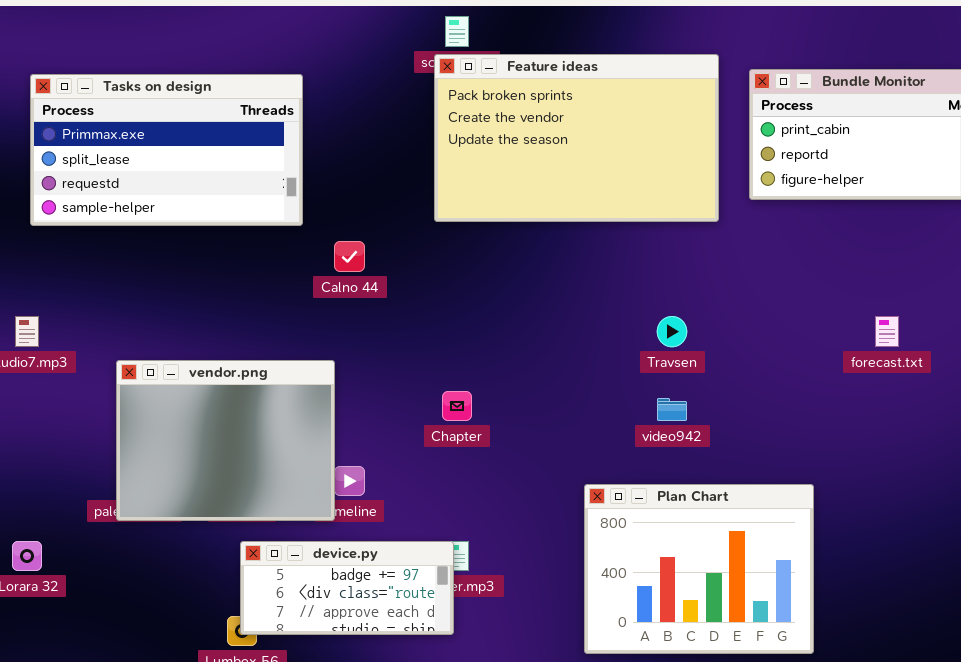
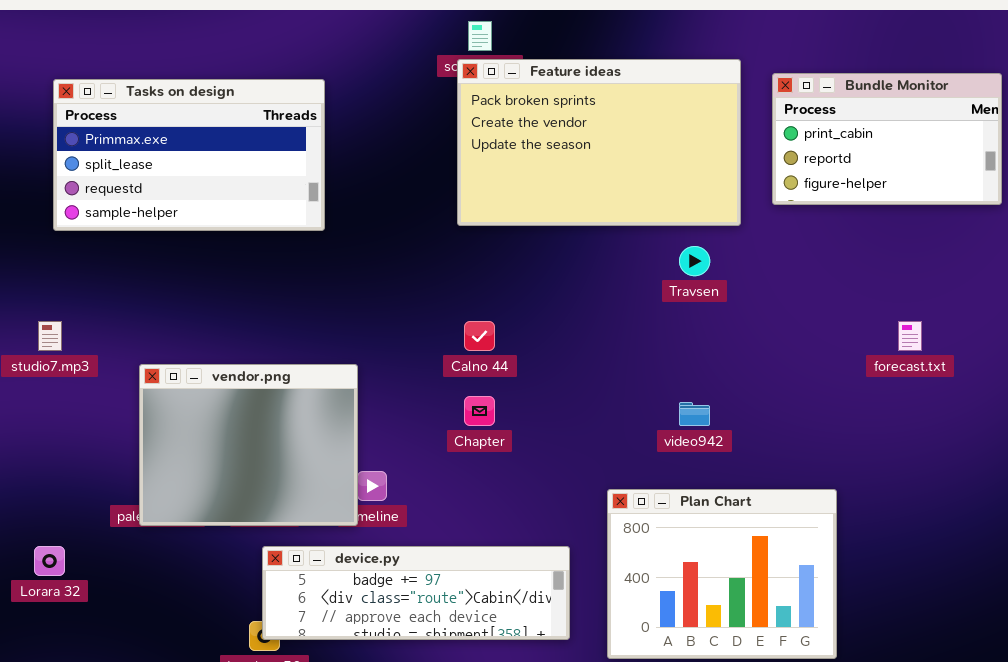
Calno 44: [334,241,365,272] -> [464,321,495,351], moved
Travsen: [657,316,687,347] -> [679,246,710,276], moved
device.py: [240,541,454,635] -> [262,546,570,640], resized

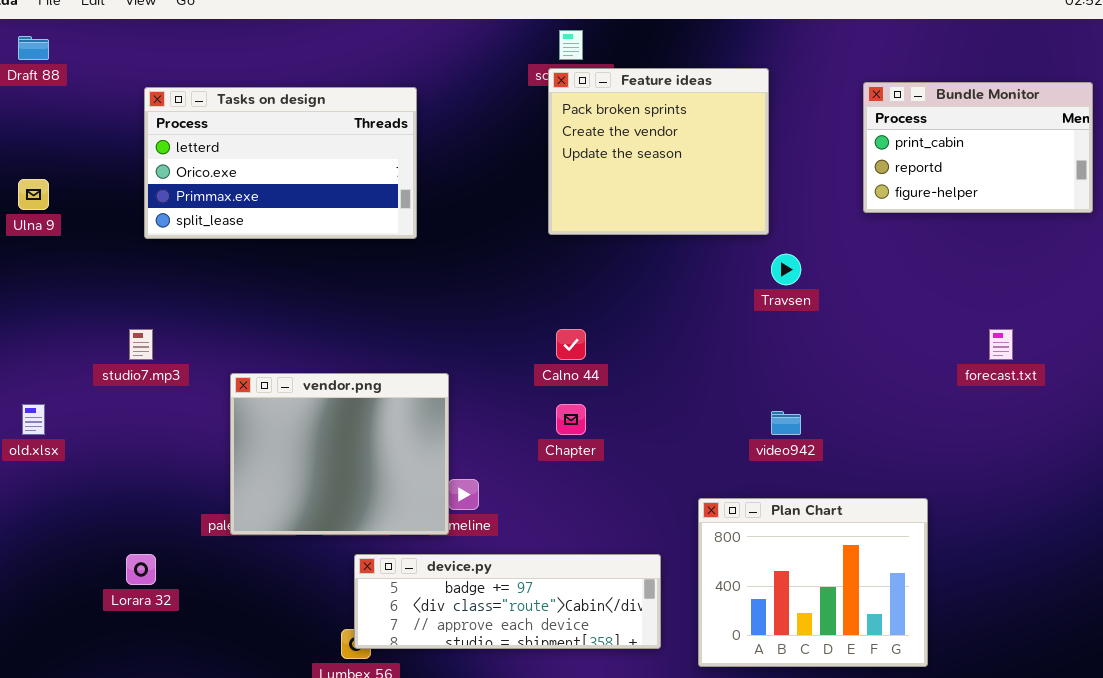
Feature ideas: [457,59,741,226] -> [548,68,769,235], resized
Tasks on design: [53,79,325,231] -> [144,87,417,239], scrolled up 2 rows

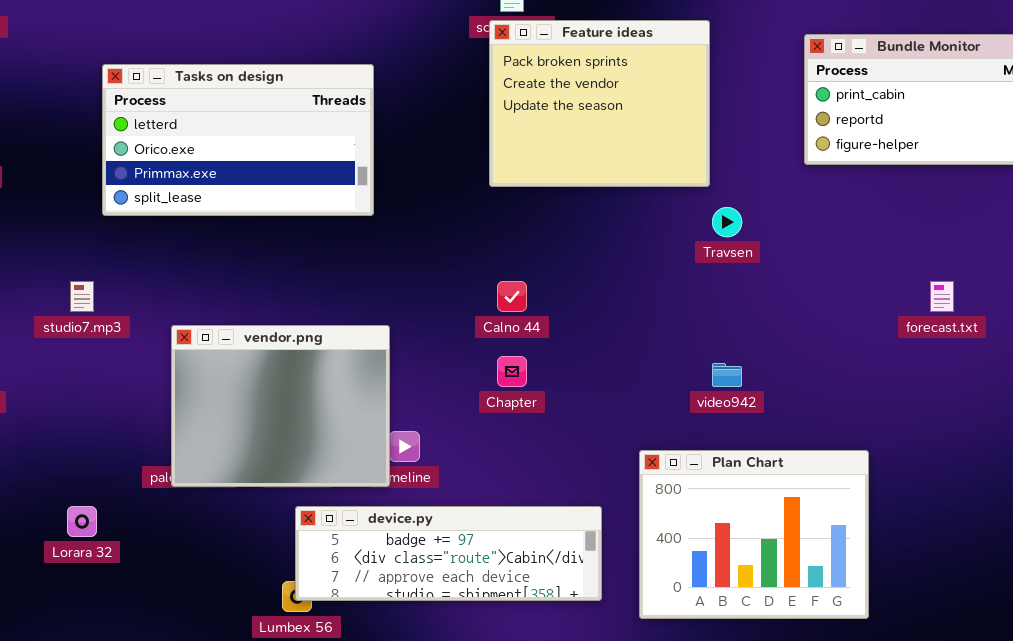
Tasks on design: [144,87,417,239] -> [102,64,374,216], moved

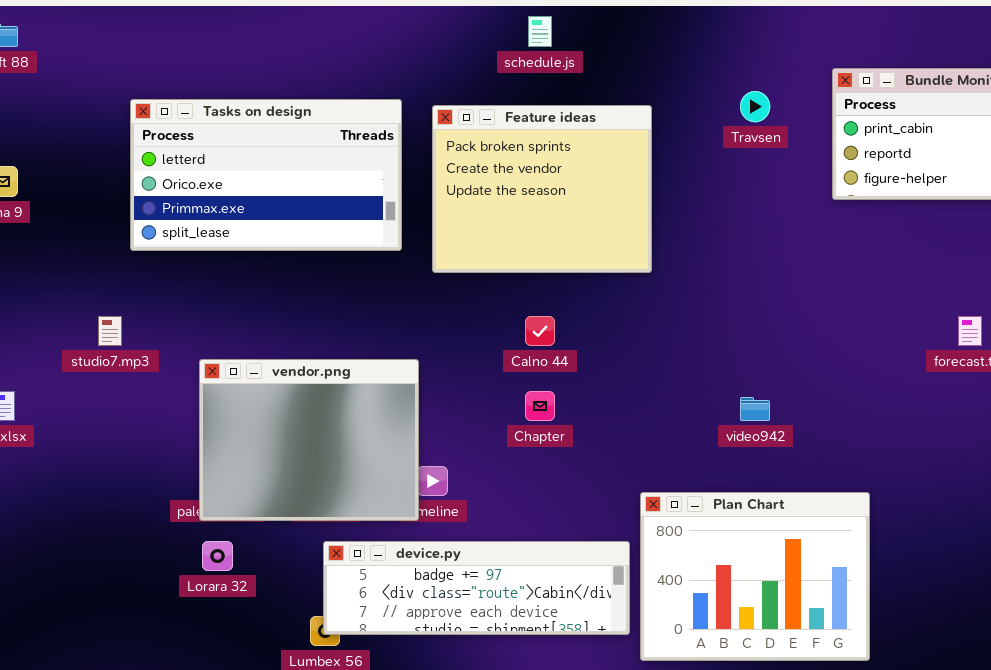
Feature ideas: [489,20,710,187] -> [432,105,652,273], moved
Travsen: [712,207,742,237] -> [740,91,770,122], moved
Plan Chart: [639,450,869,619] -> [640,492,870,661], moved
Lorara 32: [67,506,97,537] -> [202,541,233,571], moved

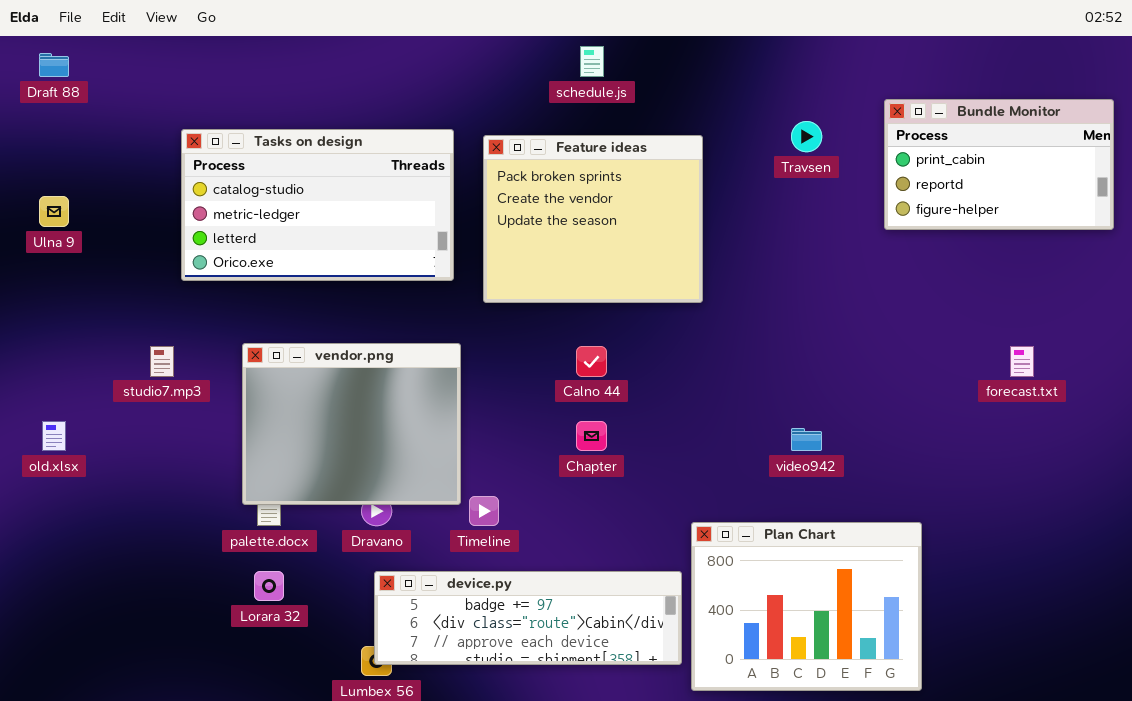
Tasks on design: [130,99,402,251] -> [181,129,454,281], scrolled up 2 rows
vendor.png: [199,359,419,521] -> [242,343,461,505], moved

